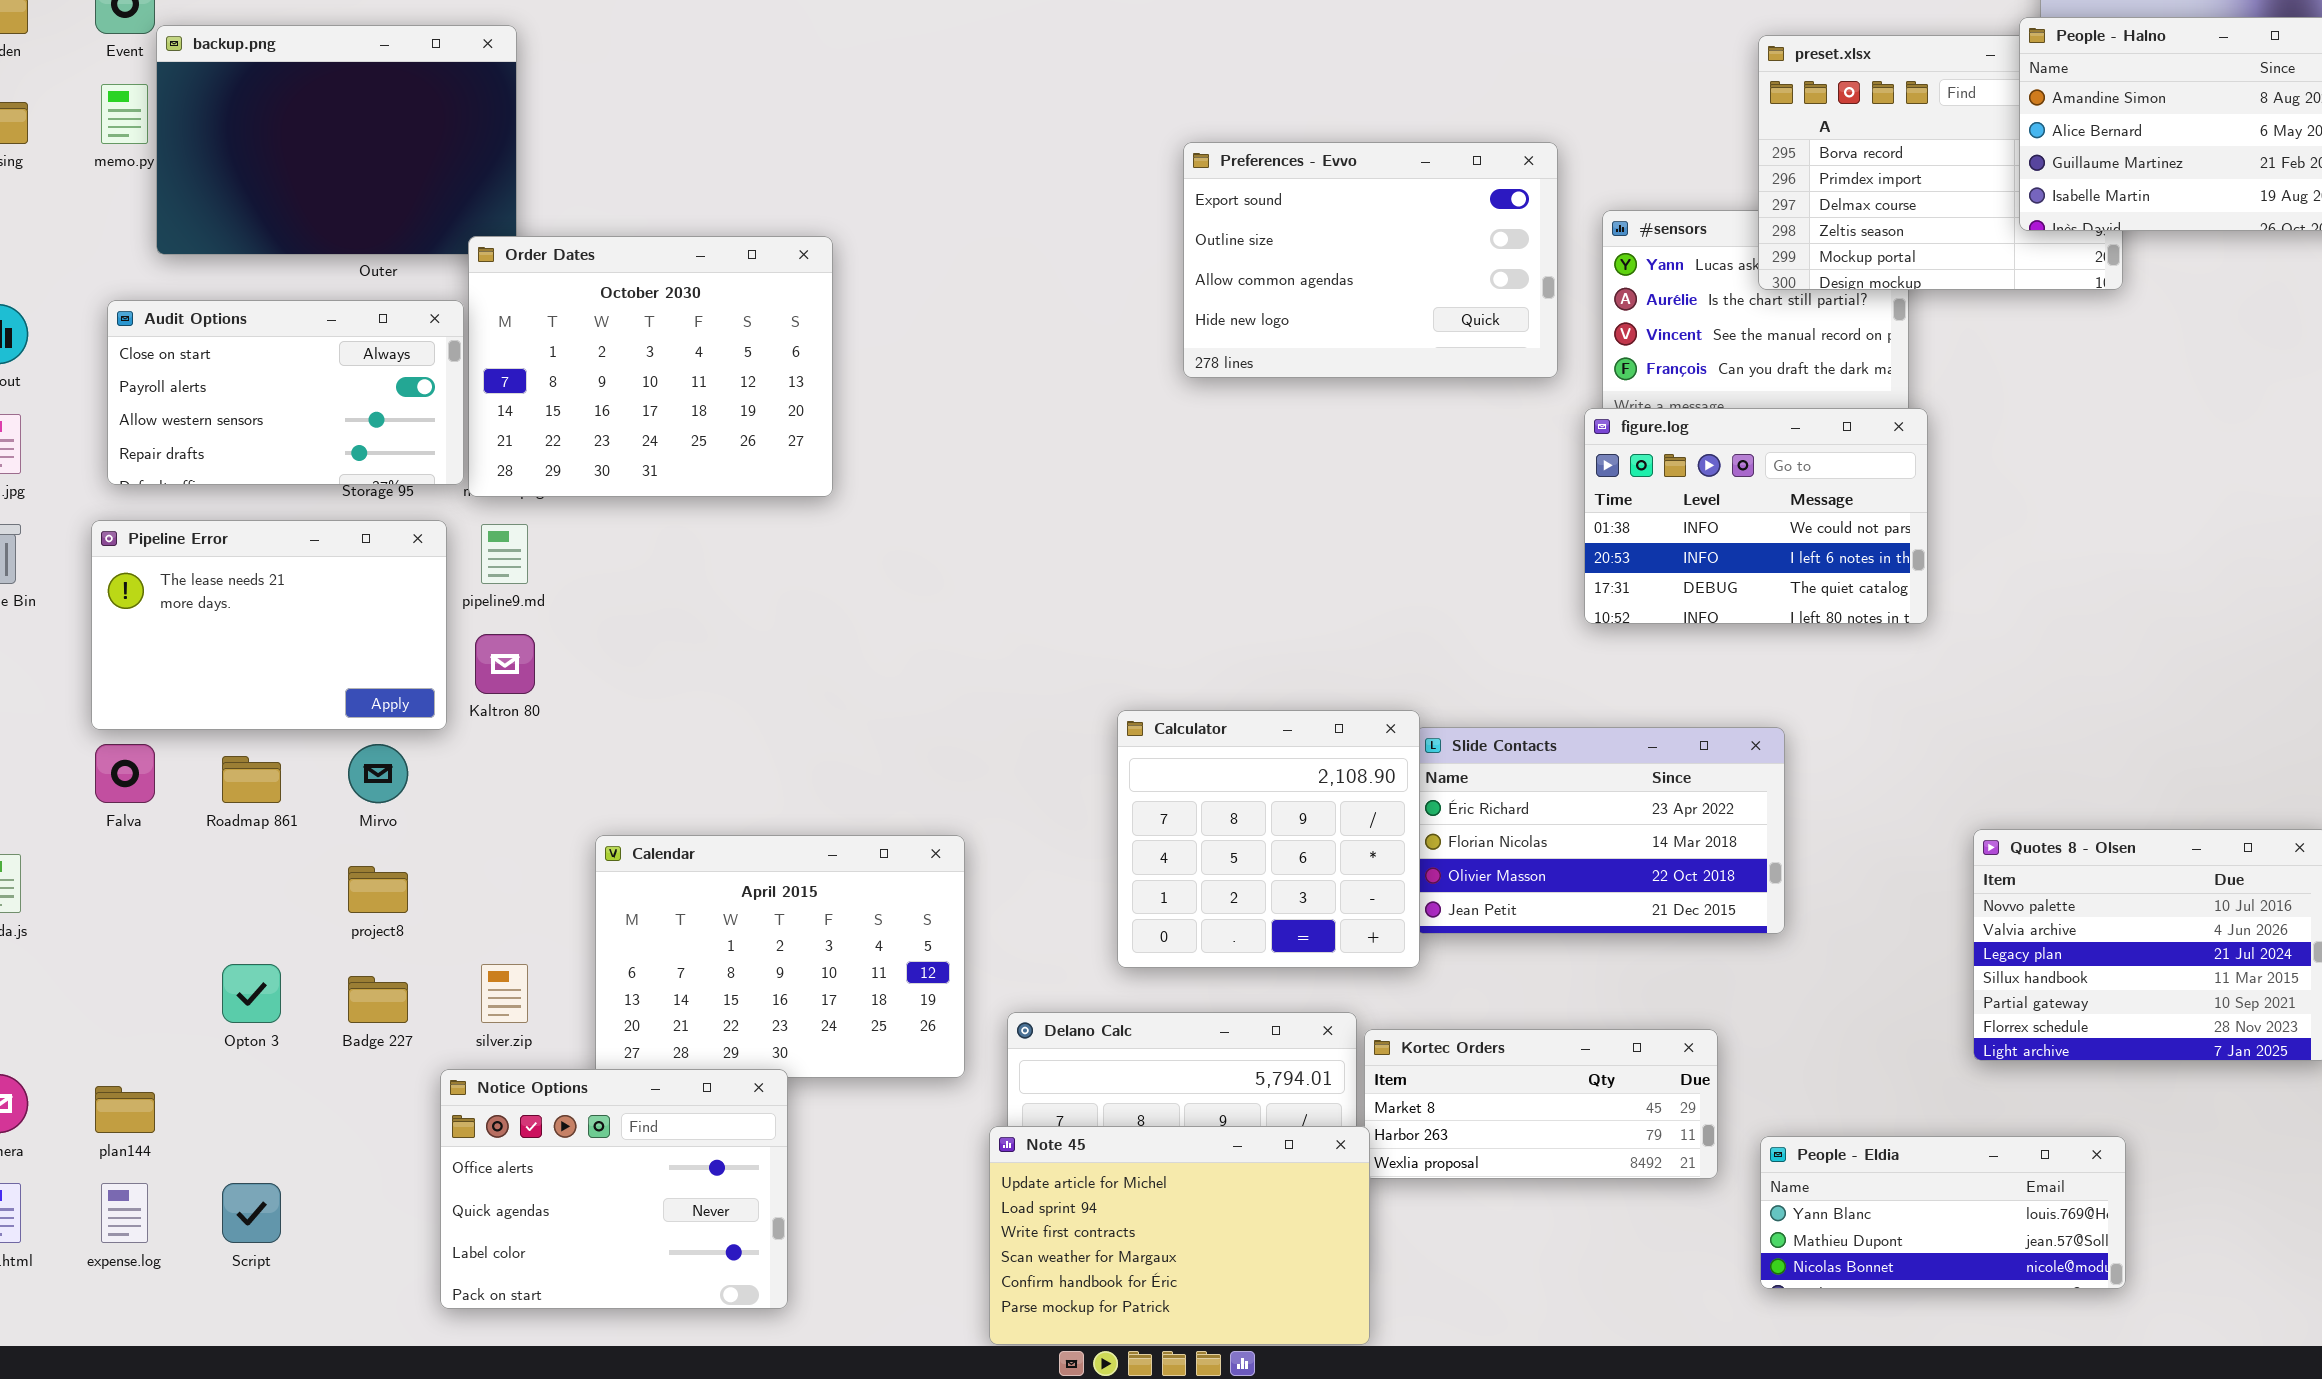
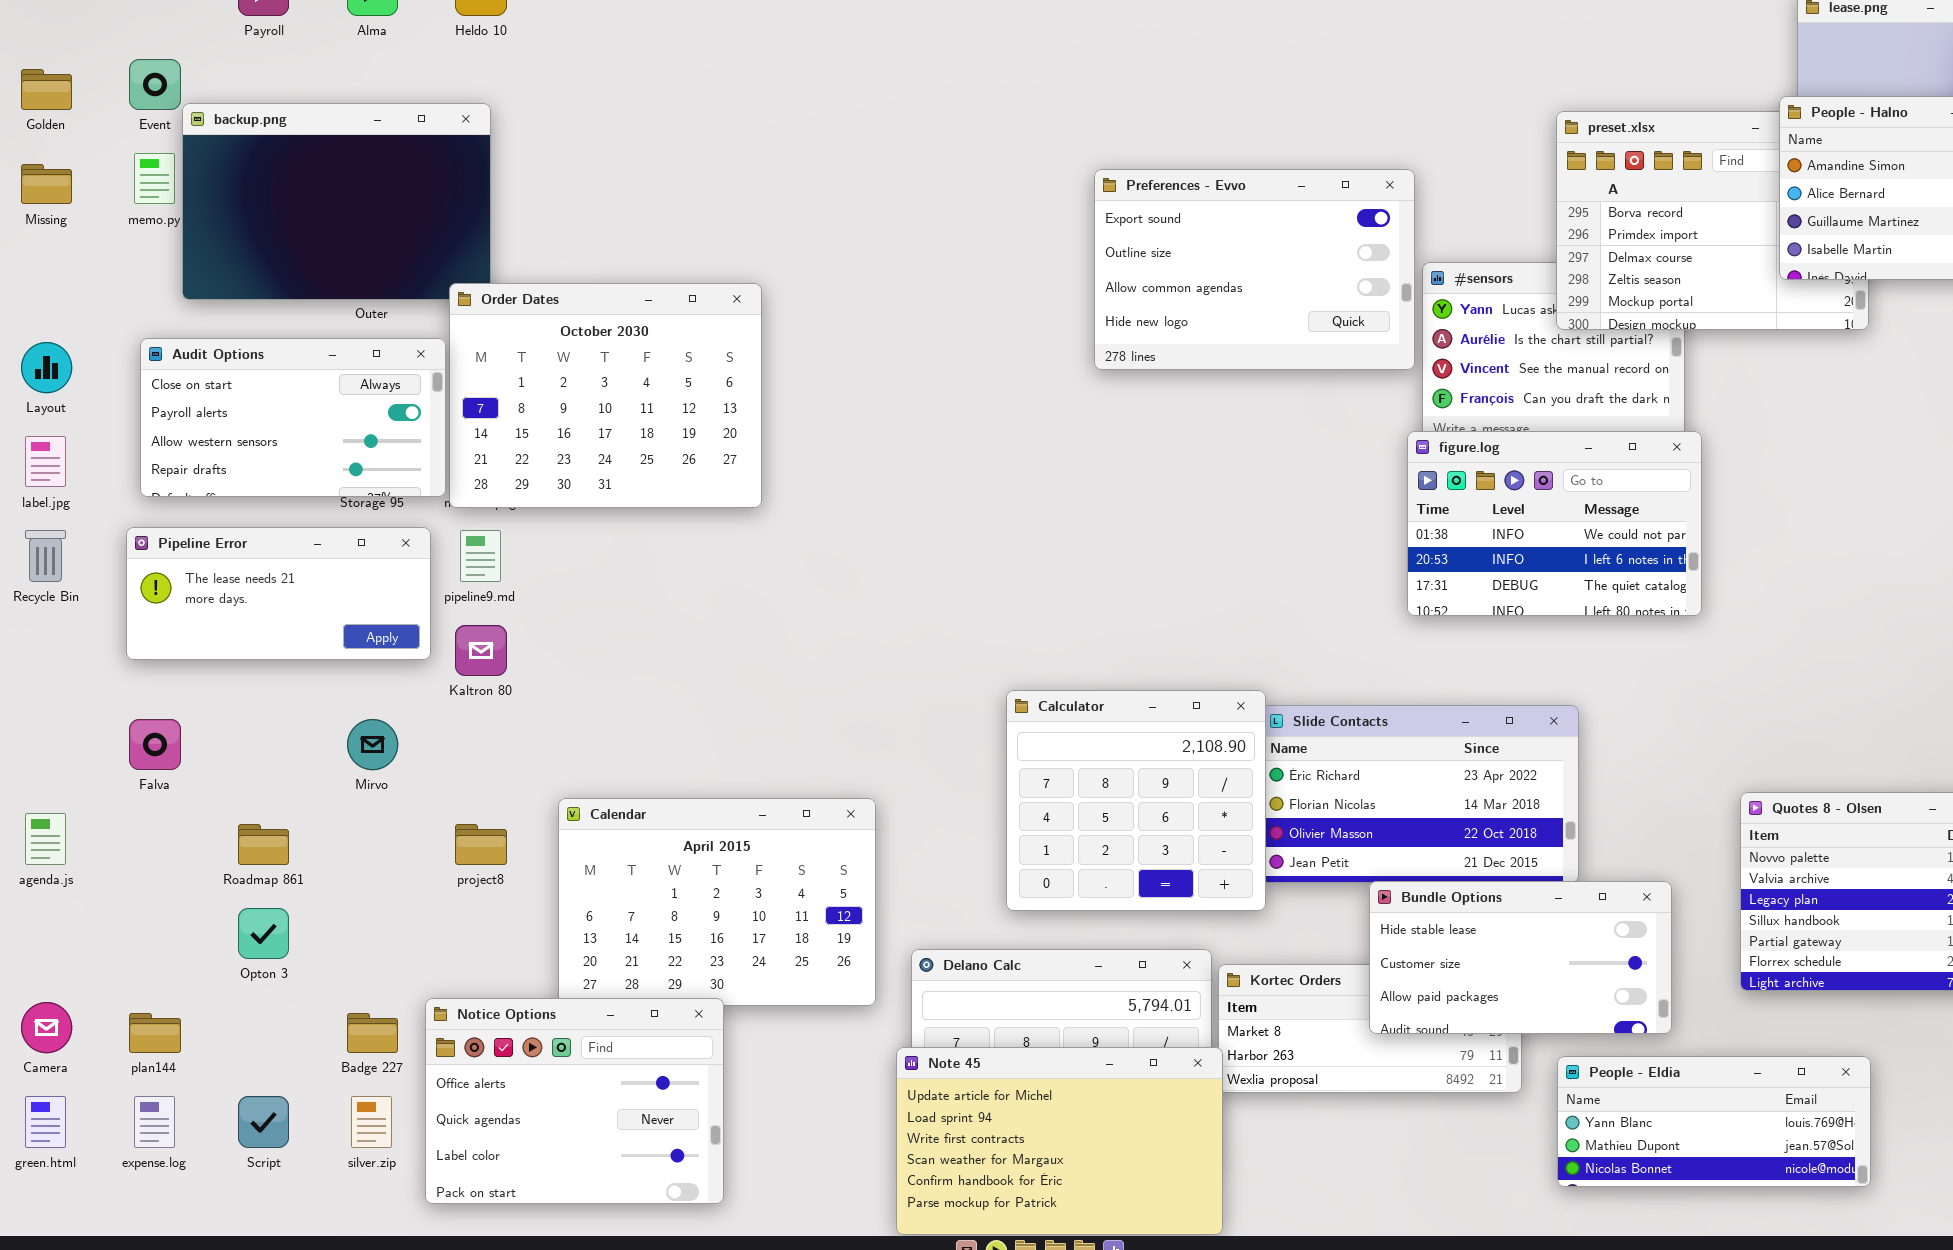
Preferences - Evvo: [1183,142,1558,378] -> [1094,169,1415,370], moved
Pipeline Error: [91,520,447,730] -> [126,527,431,660], resized
Roadmap 861: [222,756,281,803] -> [238,824,289,865], moved
project8: [348,866,408,913] -> [455,824,507,865], moved
Bundle Options: none -> [1369,881,1672,1034], opened
silver.zip: [481,964,528,1023] -> [351,1096,392,1148], moved
Badge 227: [348,976,408,1023] -> [347,1013,398,1053], moved

